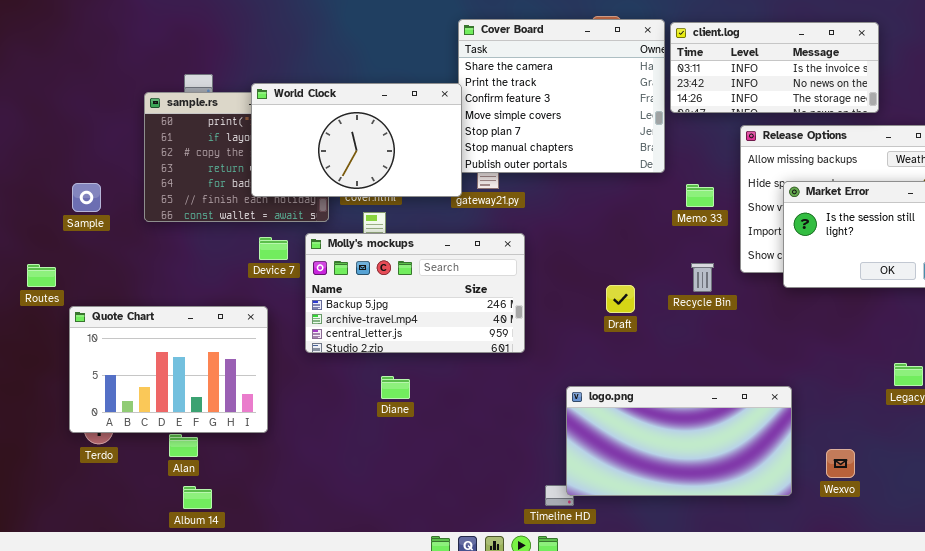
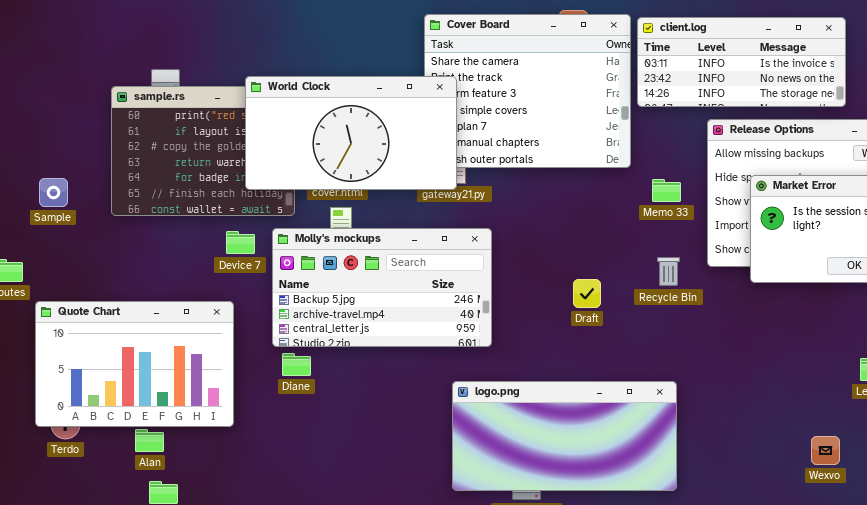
World Clock: [251,83,462,197] -> [245,76,457,190], moved
Diane: [381,376,410,399] -> [282,353,311,376], moved
logo.png: [566,386,792,496] -> [452,381,677,491], moved
Wexvo: [826,449,855,478] -> [811,436,840,465], moved

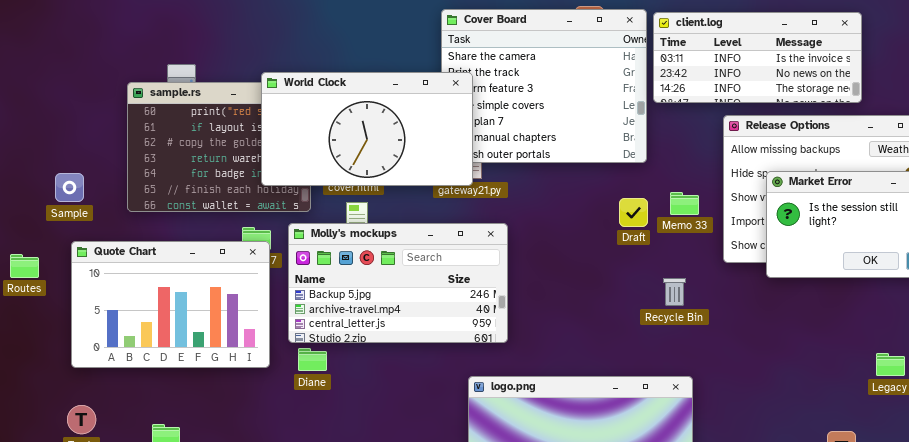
Memo 33: [652,179,681,202] -> [670,192,699,215], moved
Recycle Bin: [657,257,680,286] -> [663,278,686,306], moved
Draft: [573,279,601,308] -> [619,198,648,227], moved
Quote Chart: [35,301,234,427] -> [71,241,270,368], moved

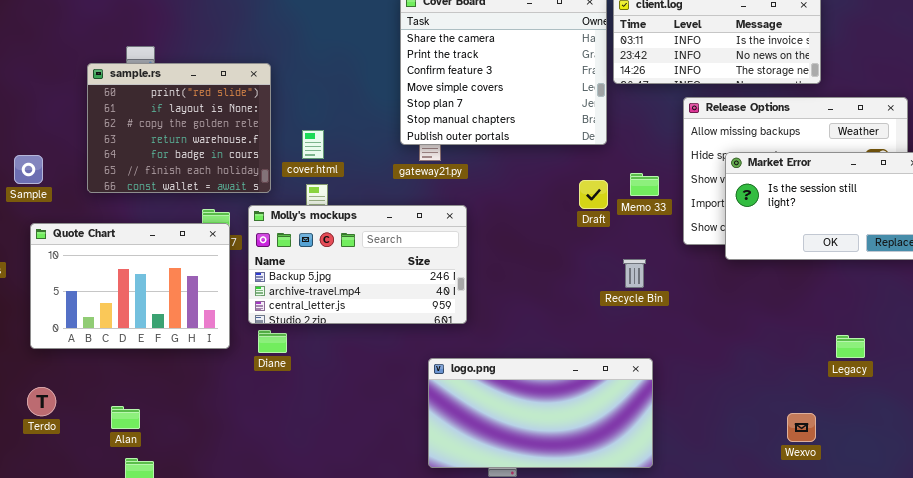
World Clock: [261,72,473,186] -> none, closed

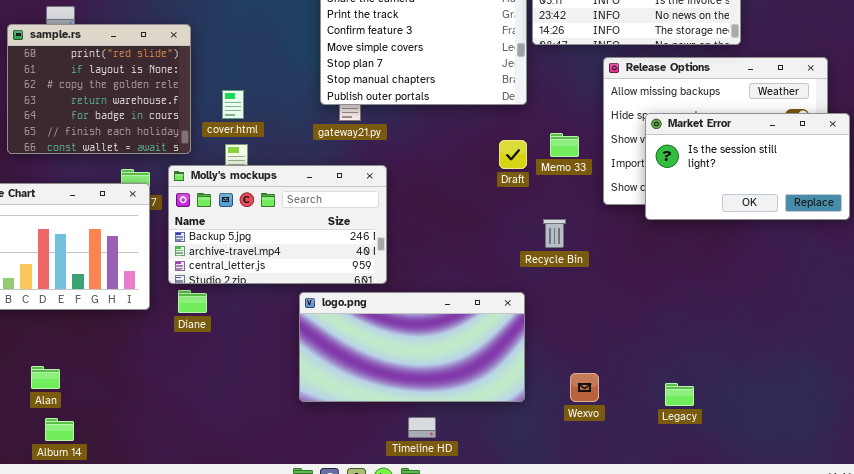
Legacy: [836,335,865,358] -> [665,383,694,406], moved
logo.png: [428,358,653,468] -> [299,292,525,402], moved
Wexvo: [787,413,816,442] -> [570,373,599,402], moved

